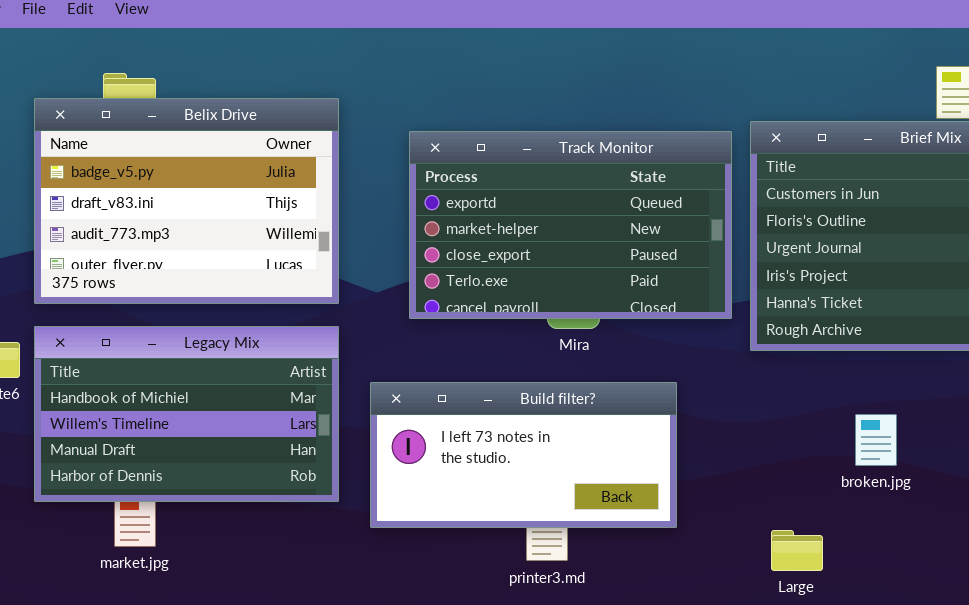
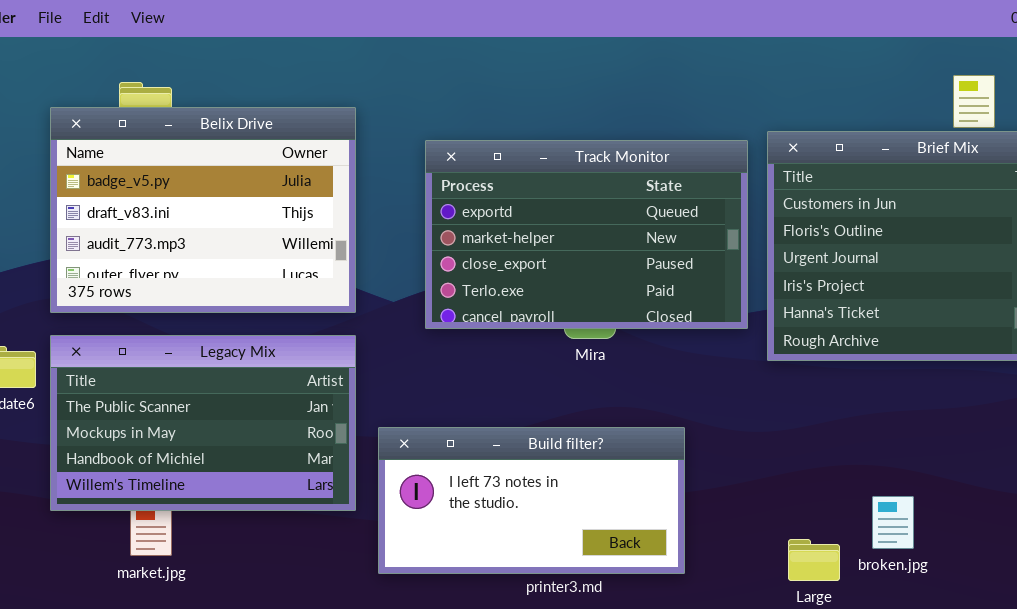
Legacy Mix: [34,326,339,502] -> [50,335,356,511], scrolled up 2 rows
Build filter?: [370,382,677,528] -> [378,427,685,574], moved
broken.jpg: [855,414,897,466] -> [872,496,914,549], moved

